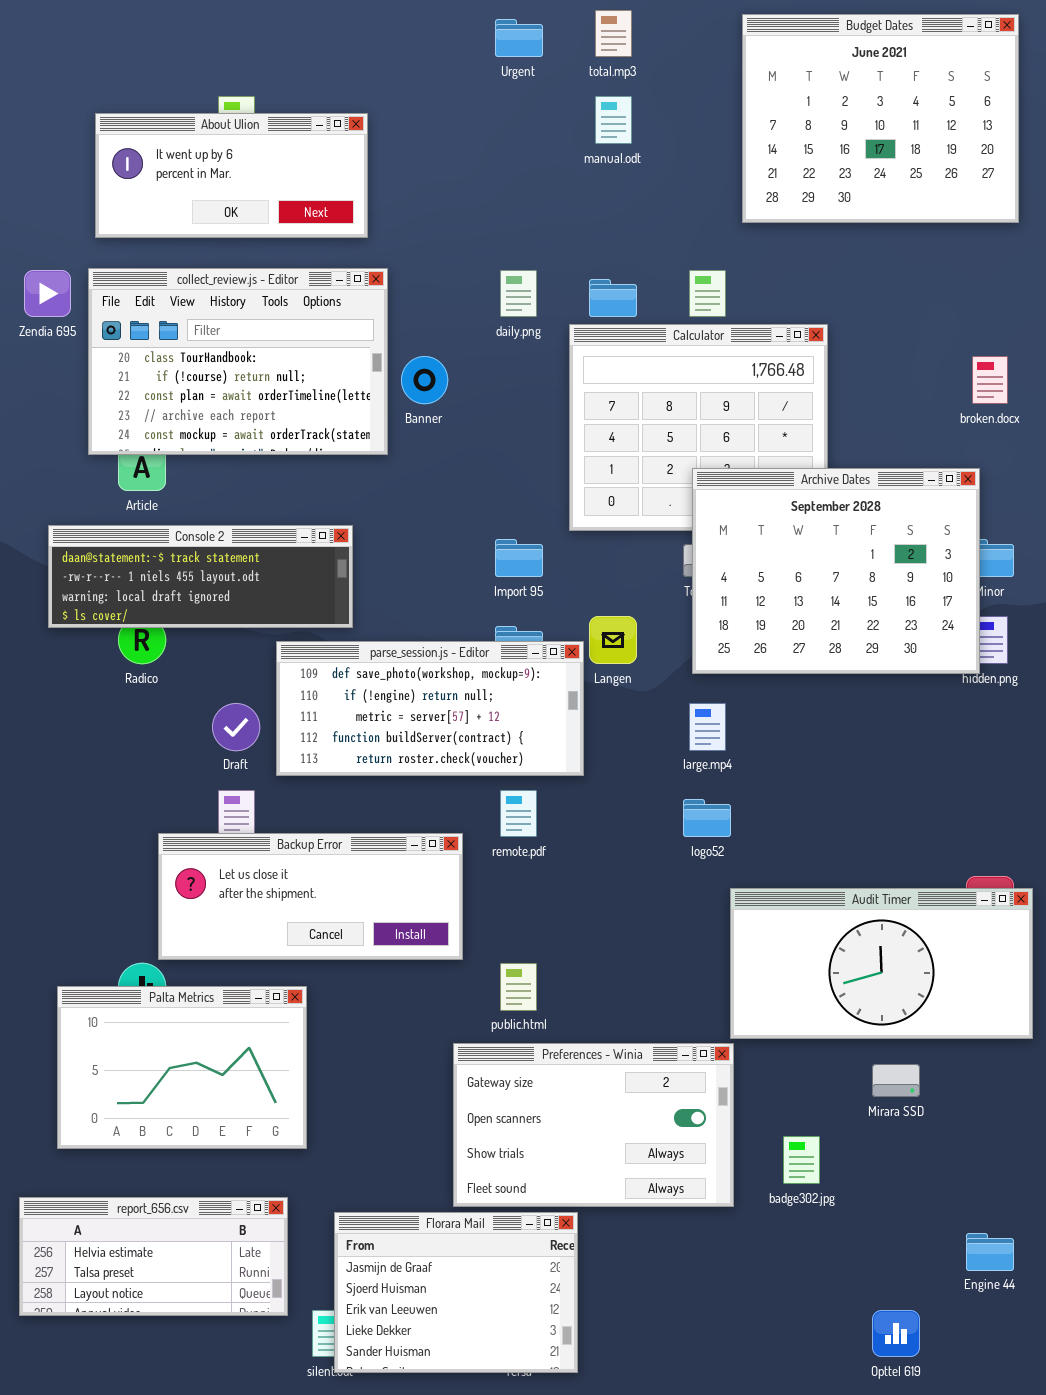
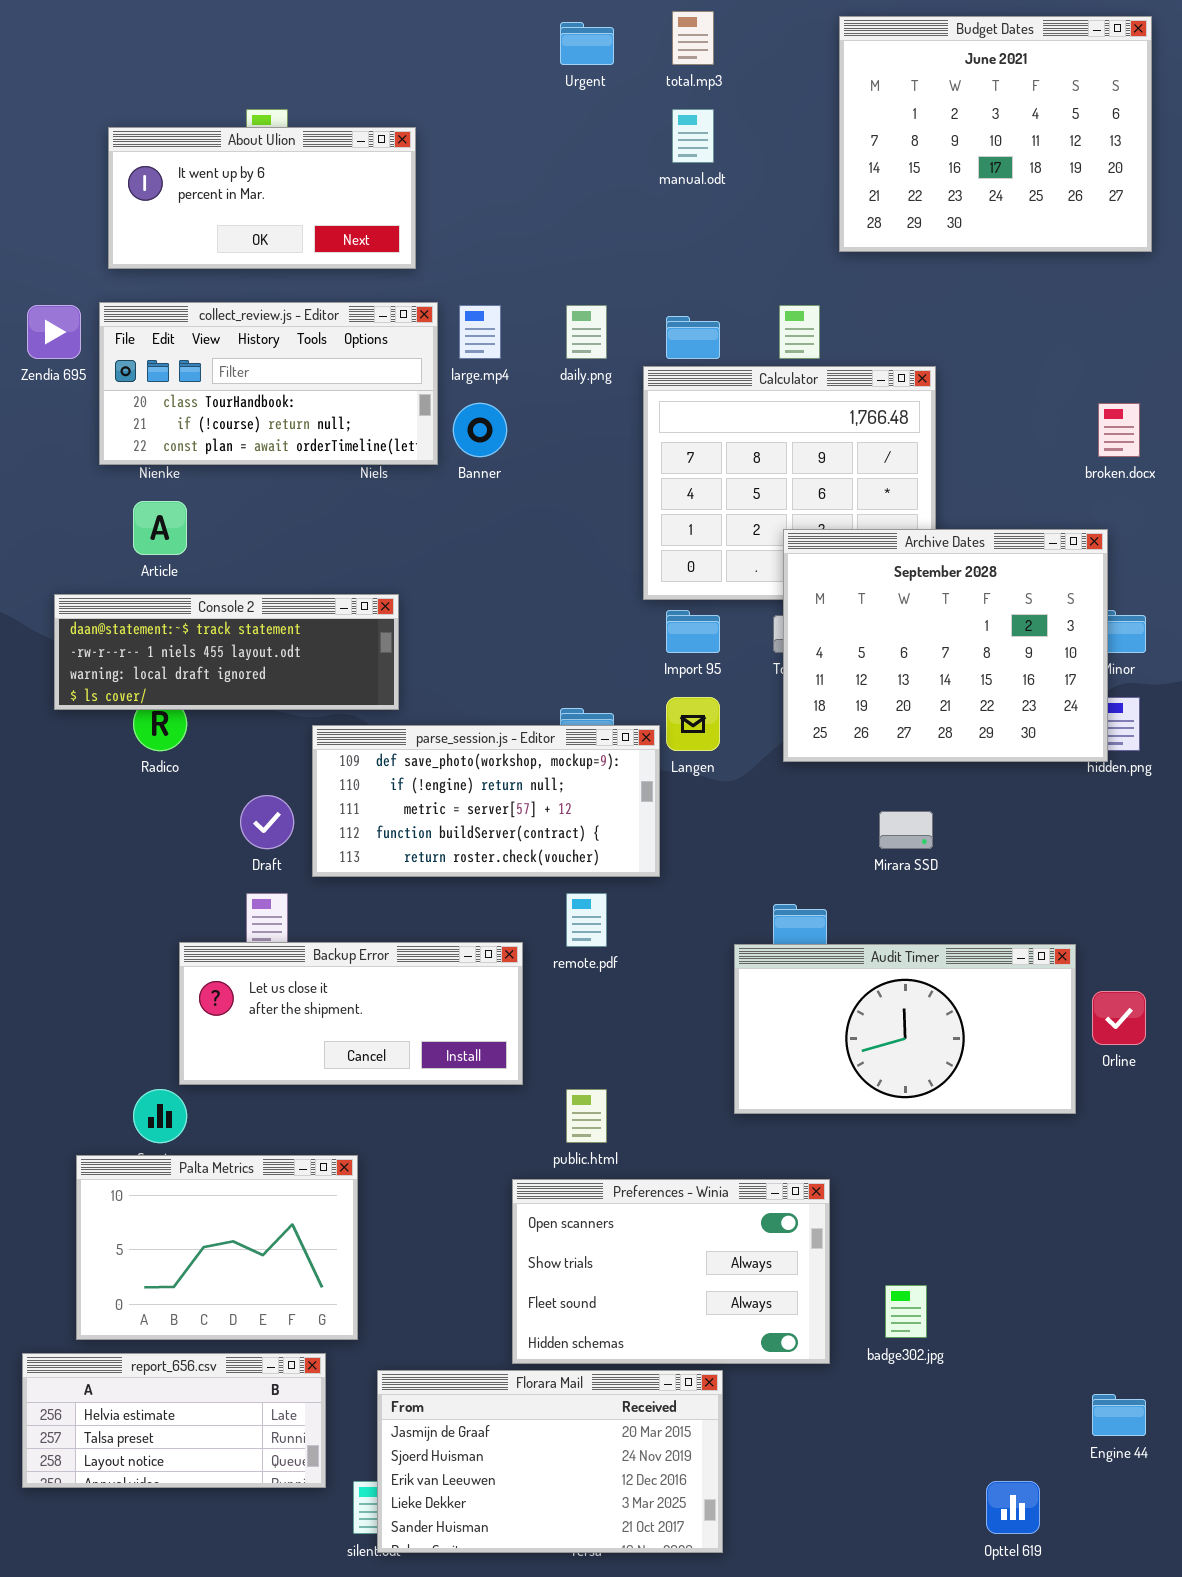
collect_review.js - Editor: [88,268,388,455] -> [99,302,438,465], resized
Import 95: [495,539,543,577] -> [666,610,720,653], moved
large.mp4: [689,703,726,751] -> [459,305,501,359], moved
Audit Timer: [730,888,1033,1039] -> [734,944,1076,1114], moved
Palta Metrics: [57,986,307,1149] -> [76,1155,358,1340], moved
Preferences - Winia: [453,1043,734,1207] -> [512,1179,830,1364], scrolled down 1 row
Mirara SSD: [872,1064,920,1097] -> [879,811,933,849], moved
Florara Mail: [334,1212,578,1373] -> [377,1370,723,1553], resized

